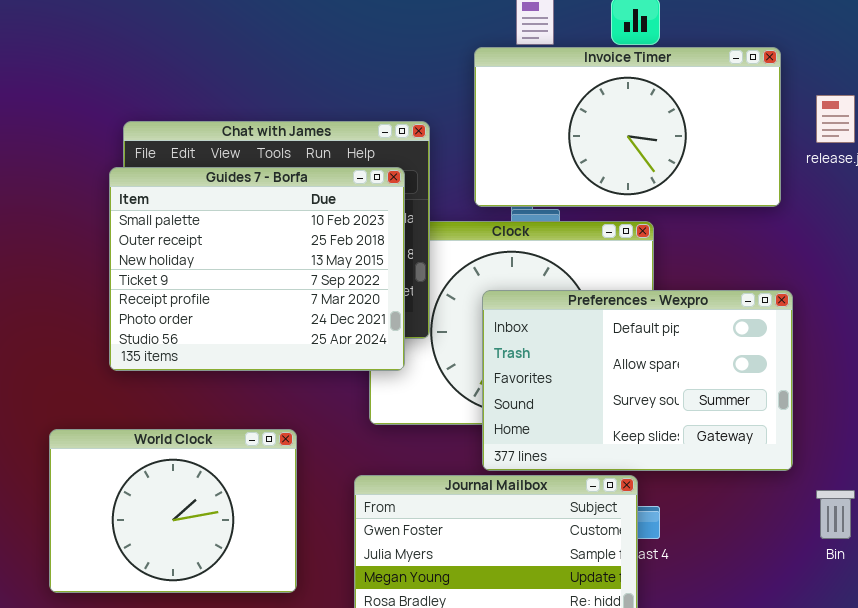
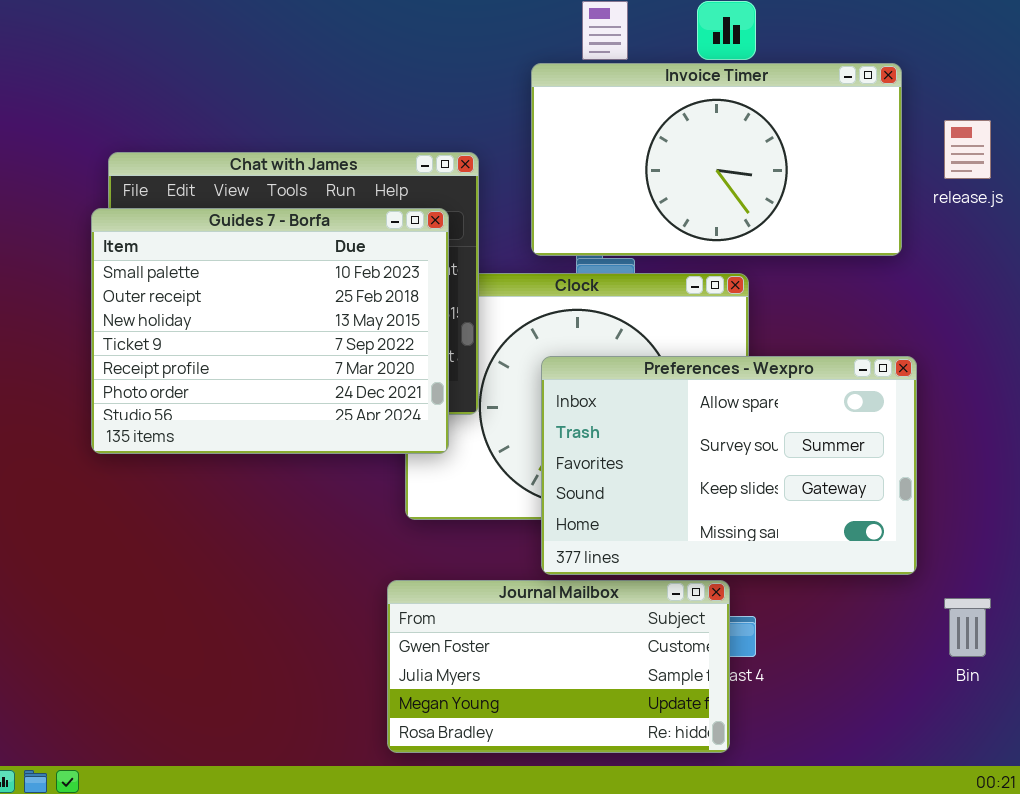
Preferences - Wexpro: [482,290,793,471] -> [541,356,917,575], scrolled down 1 row
World Clock: [49,429,297,593] -> none, closed

